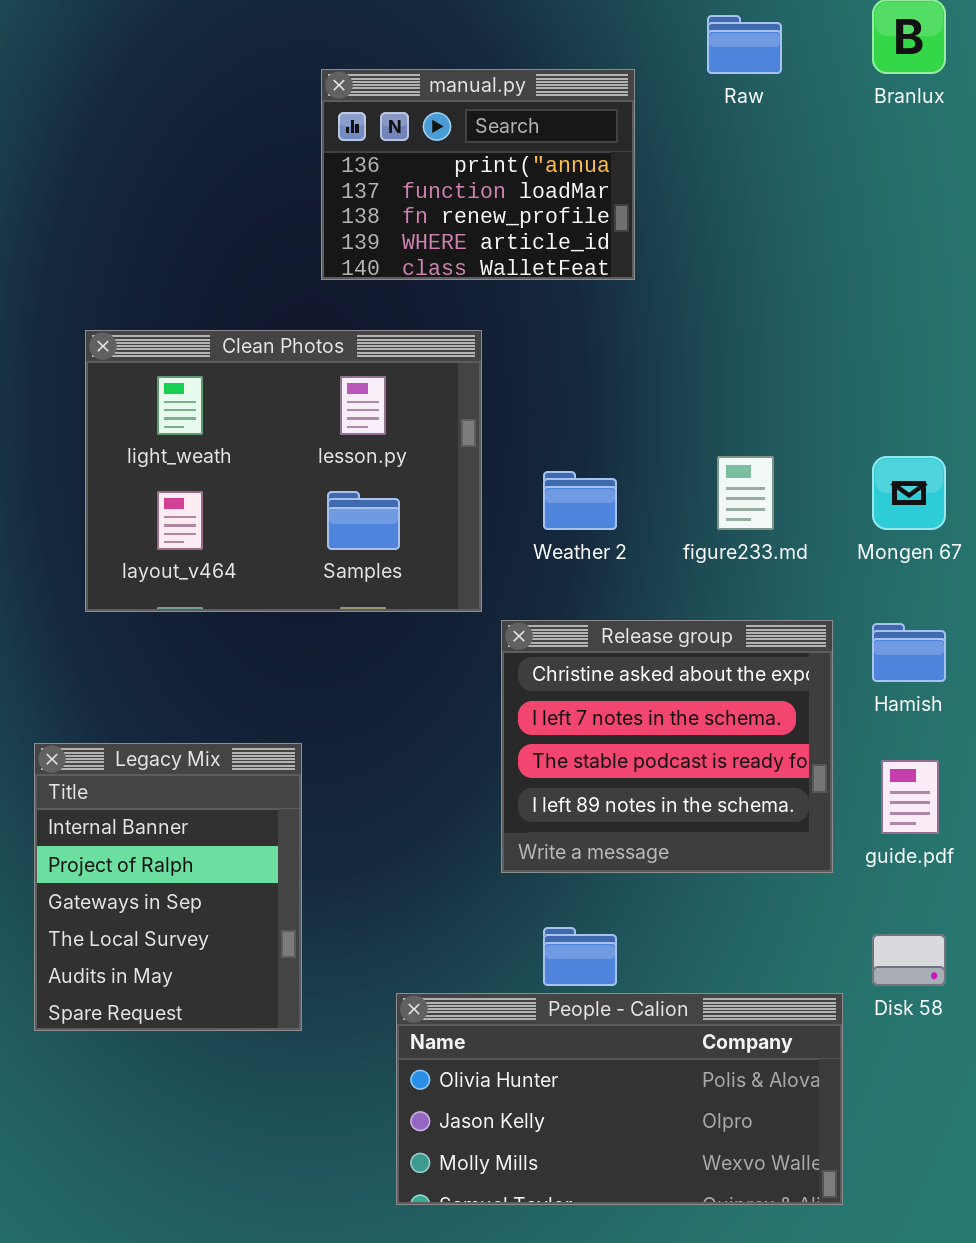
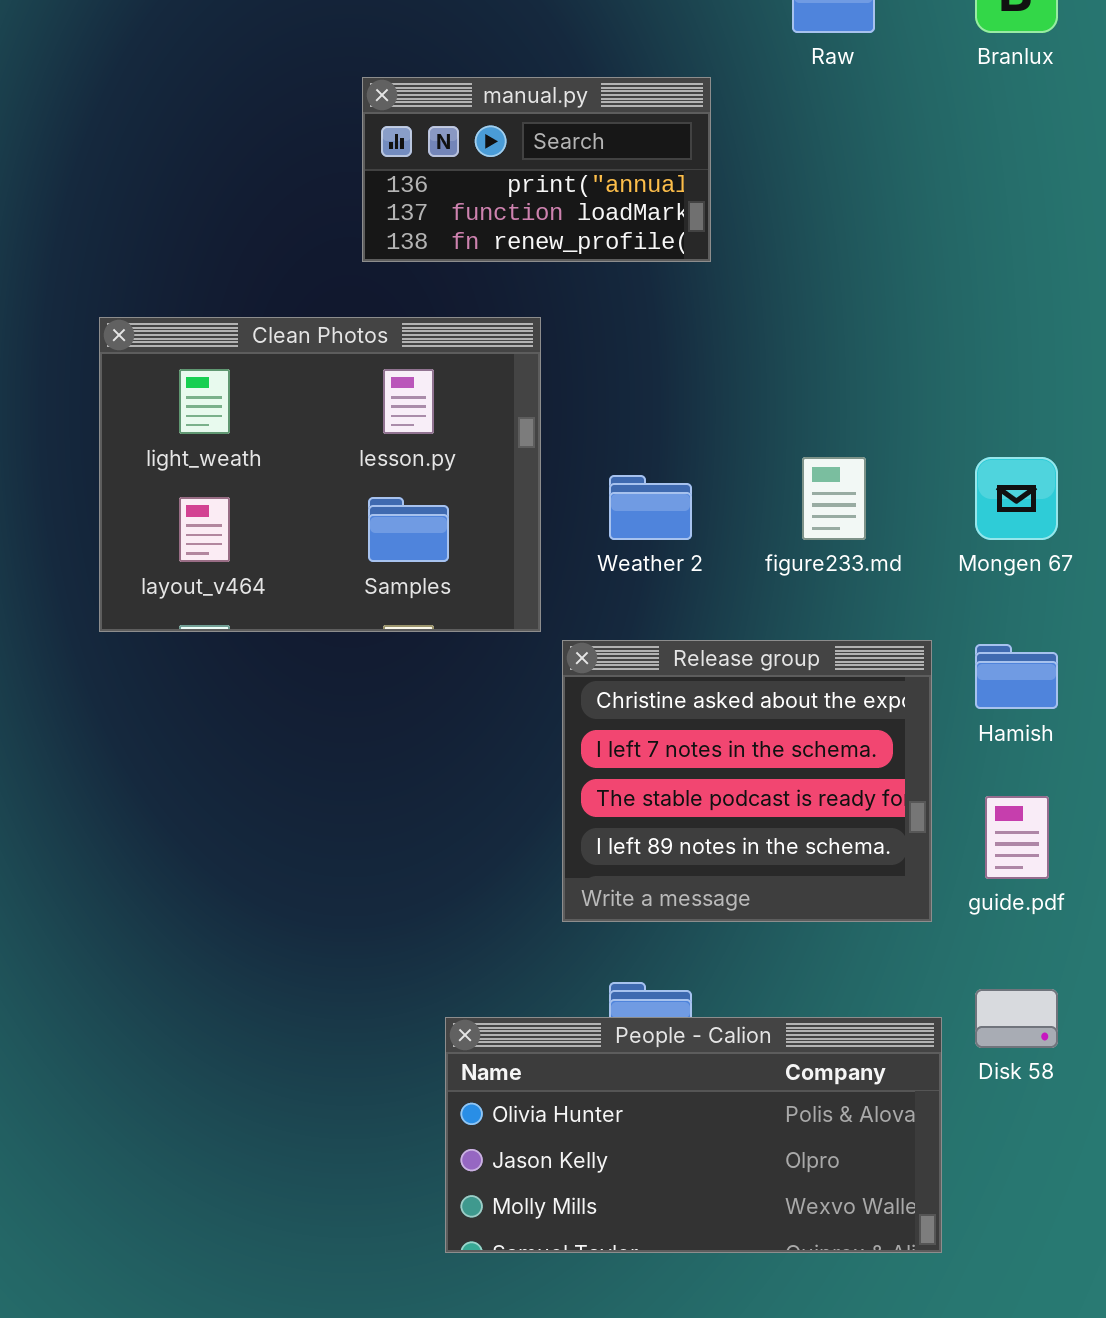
manual.py: [321,69,635,280] -> [362,77,711,262], resized
Legacy Mix: [34,743,302,1031] -> none, closed
People - Calion: [396,993,843,1205] -> [445,1017,942,1253], moved

